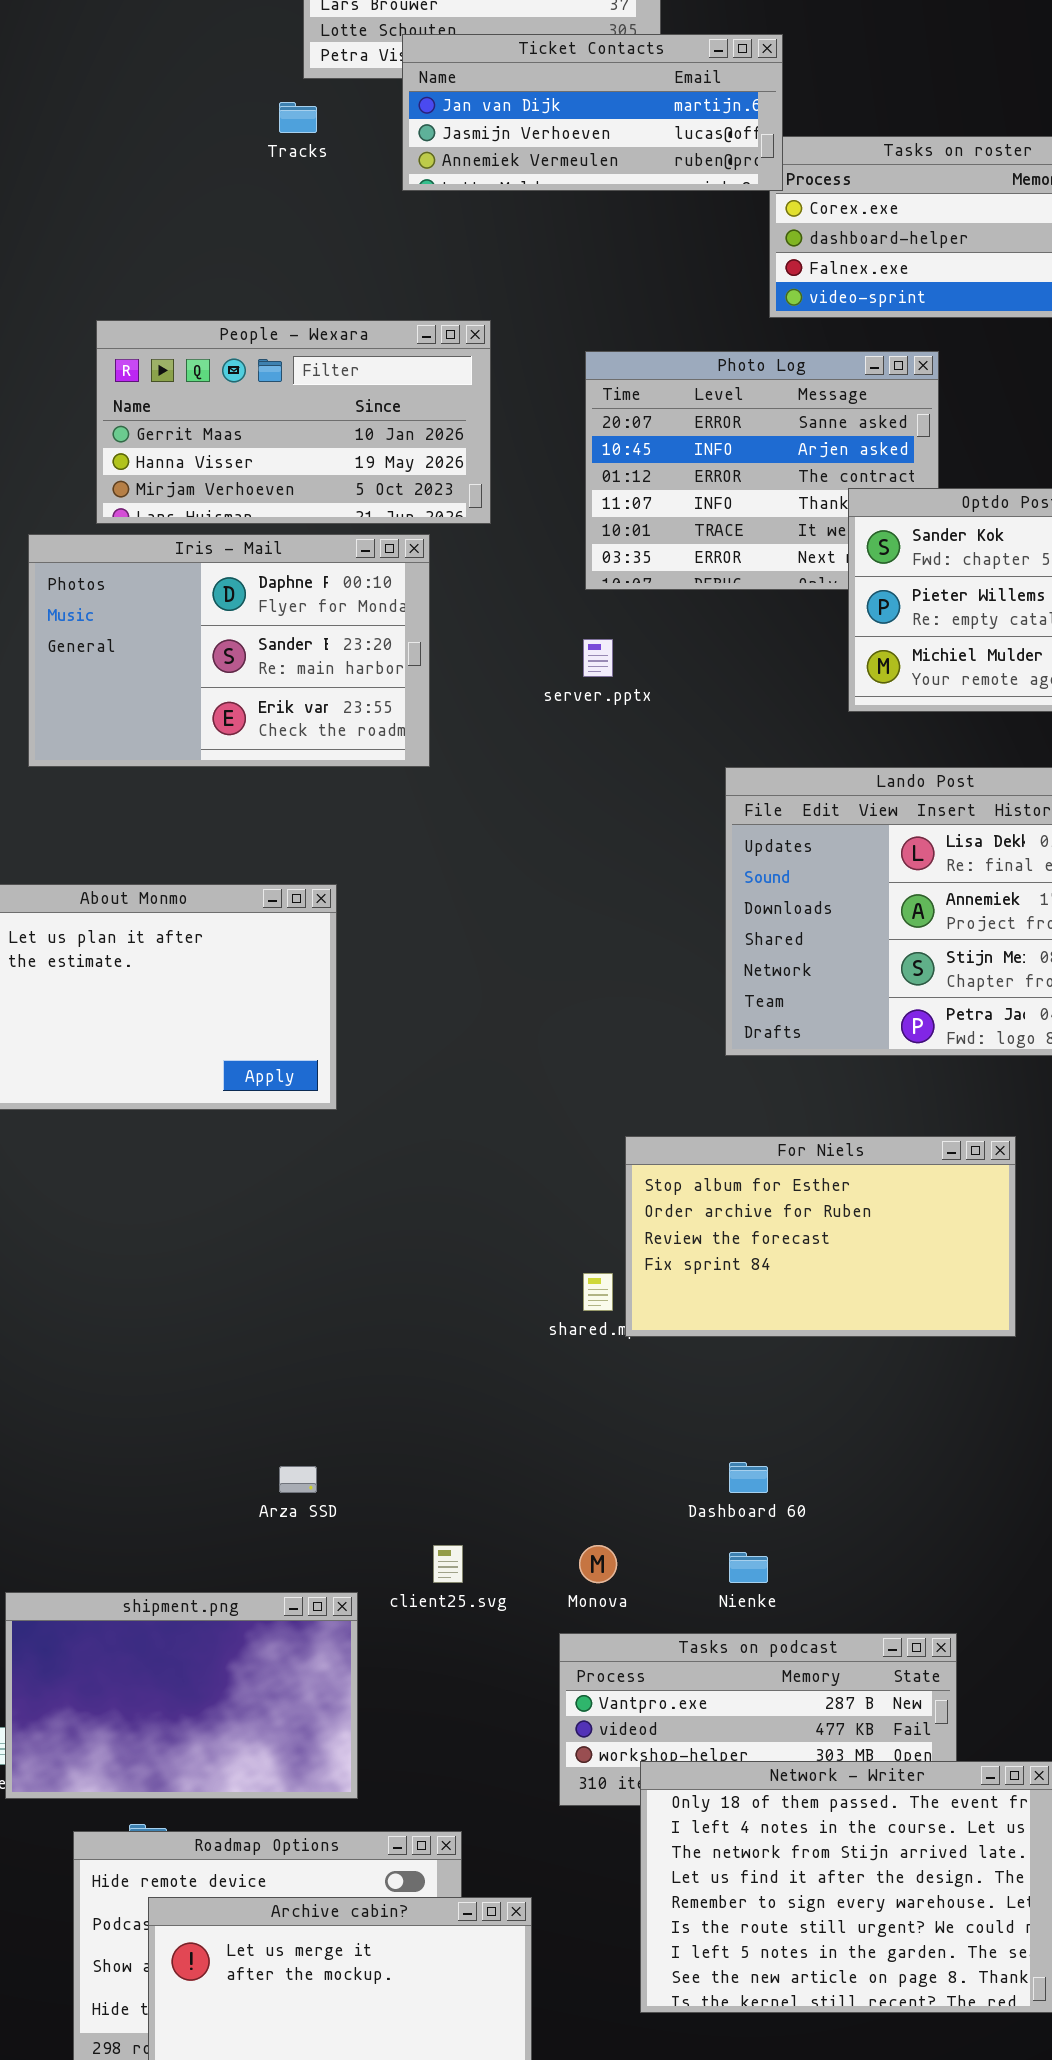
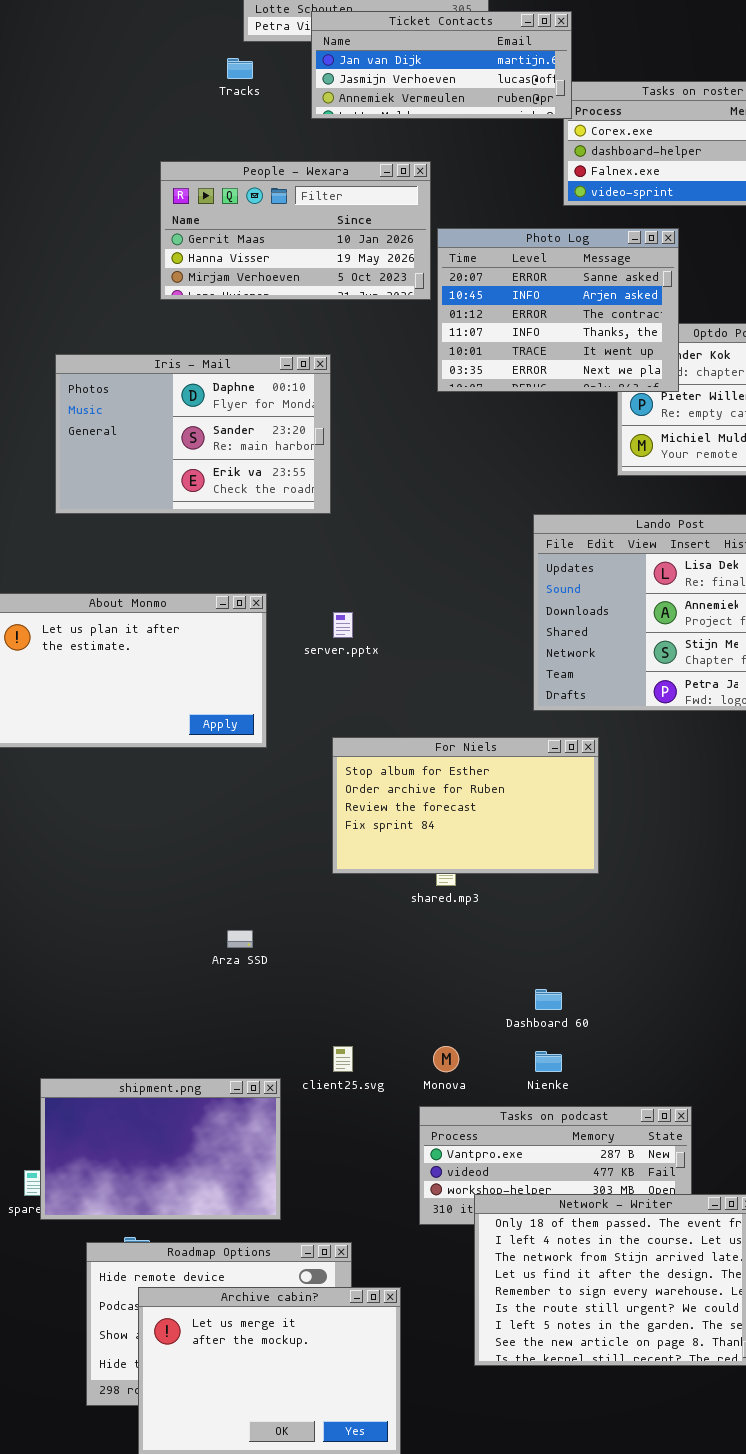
People - Wexara: [96,320,491,524] -> [160,161,431,300], moved
Photo Log: [585,351,939,590] -> [437,228,679,392], raised
server.pptx: [583,639,613,677] -> [333,612,353,638], moved
For Niels: [625,1136,1016,1337] -> [332,737,599,874], moved
Arza SSD: [279,1466,317,1493] -> [227,930,253,948], moved

